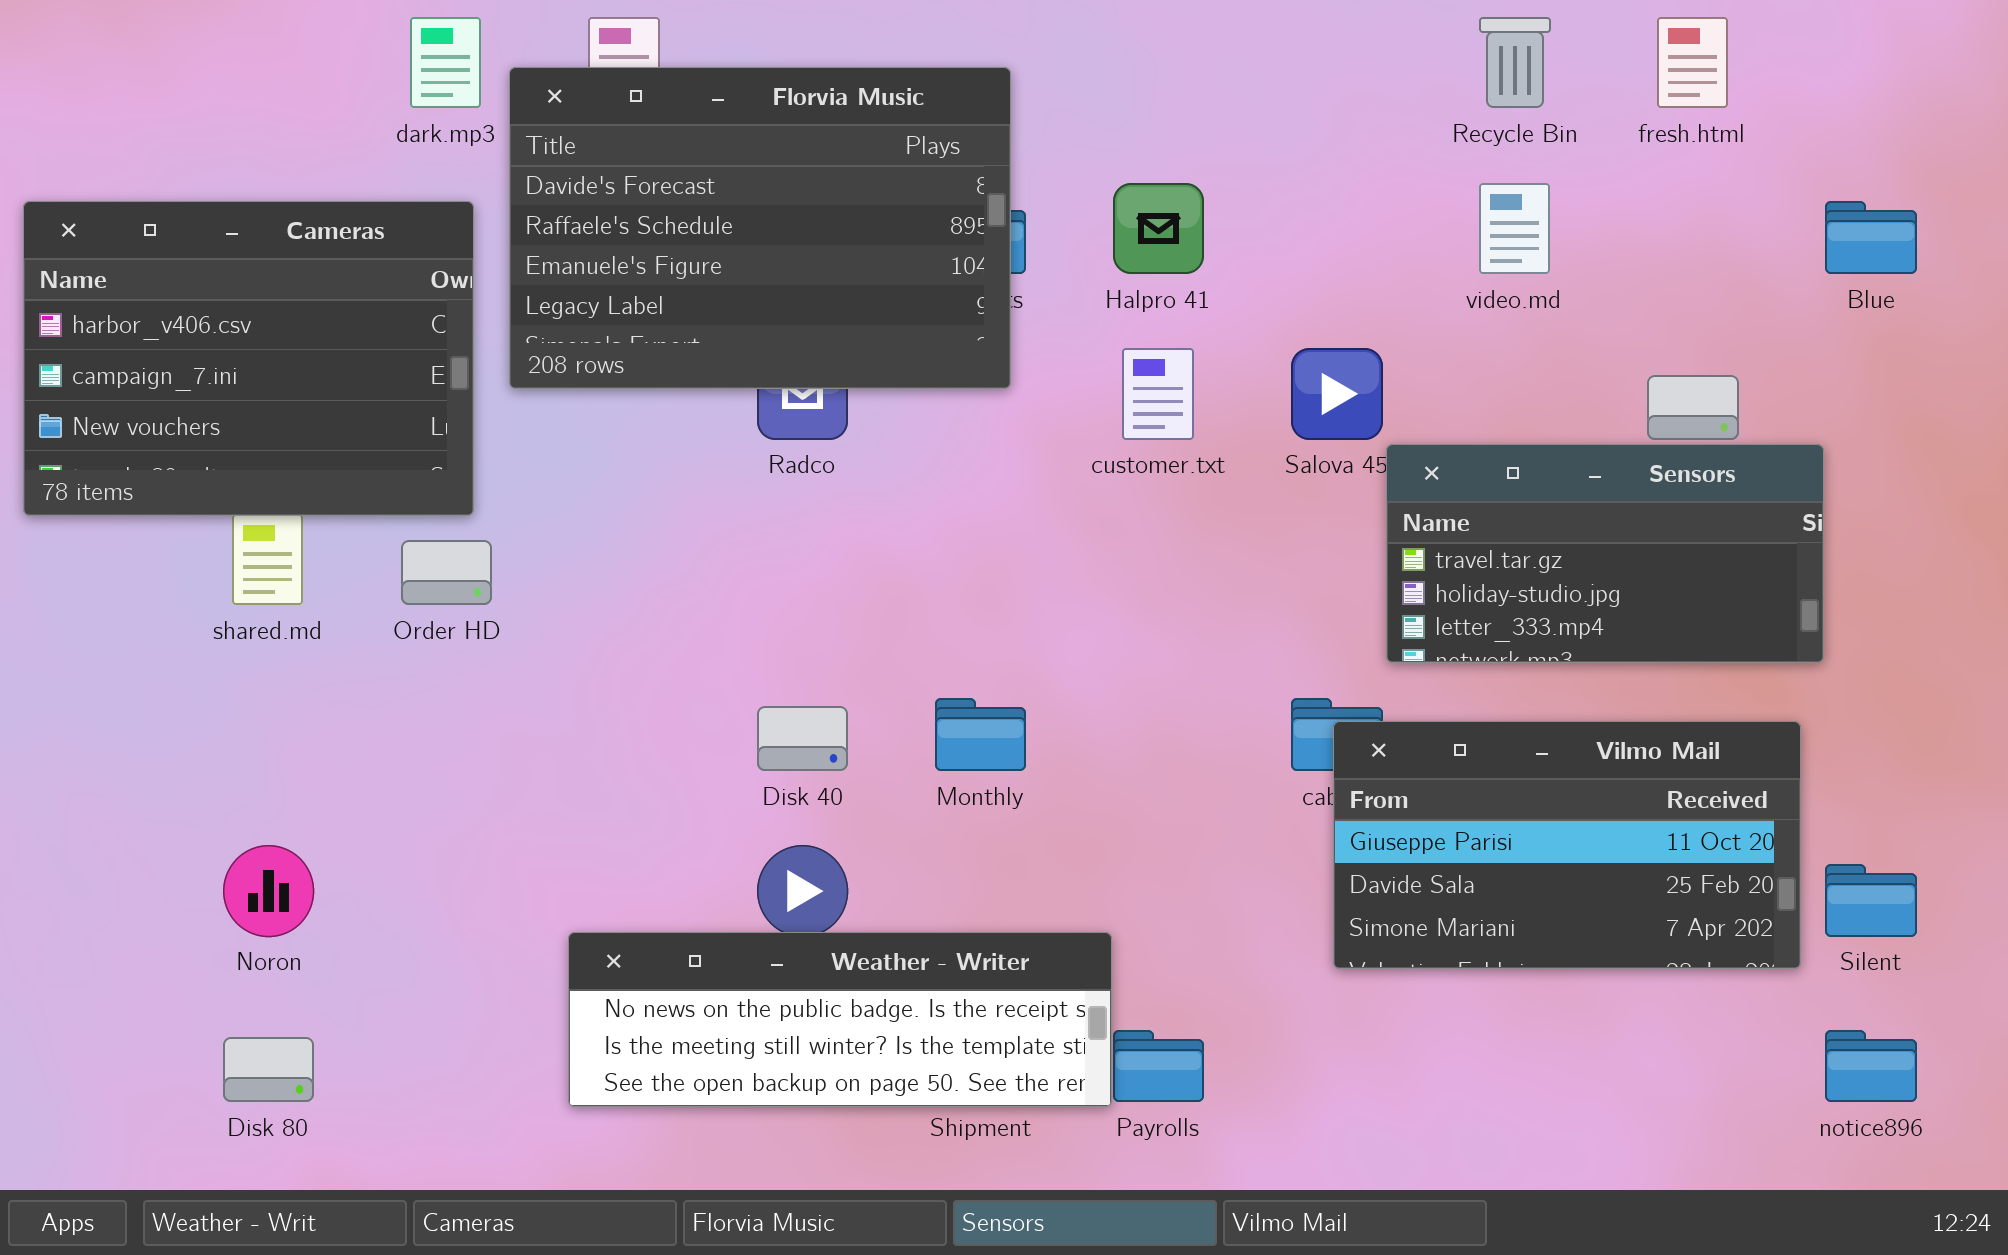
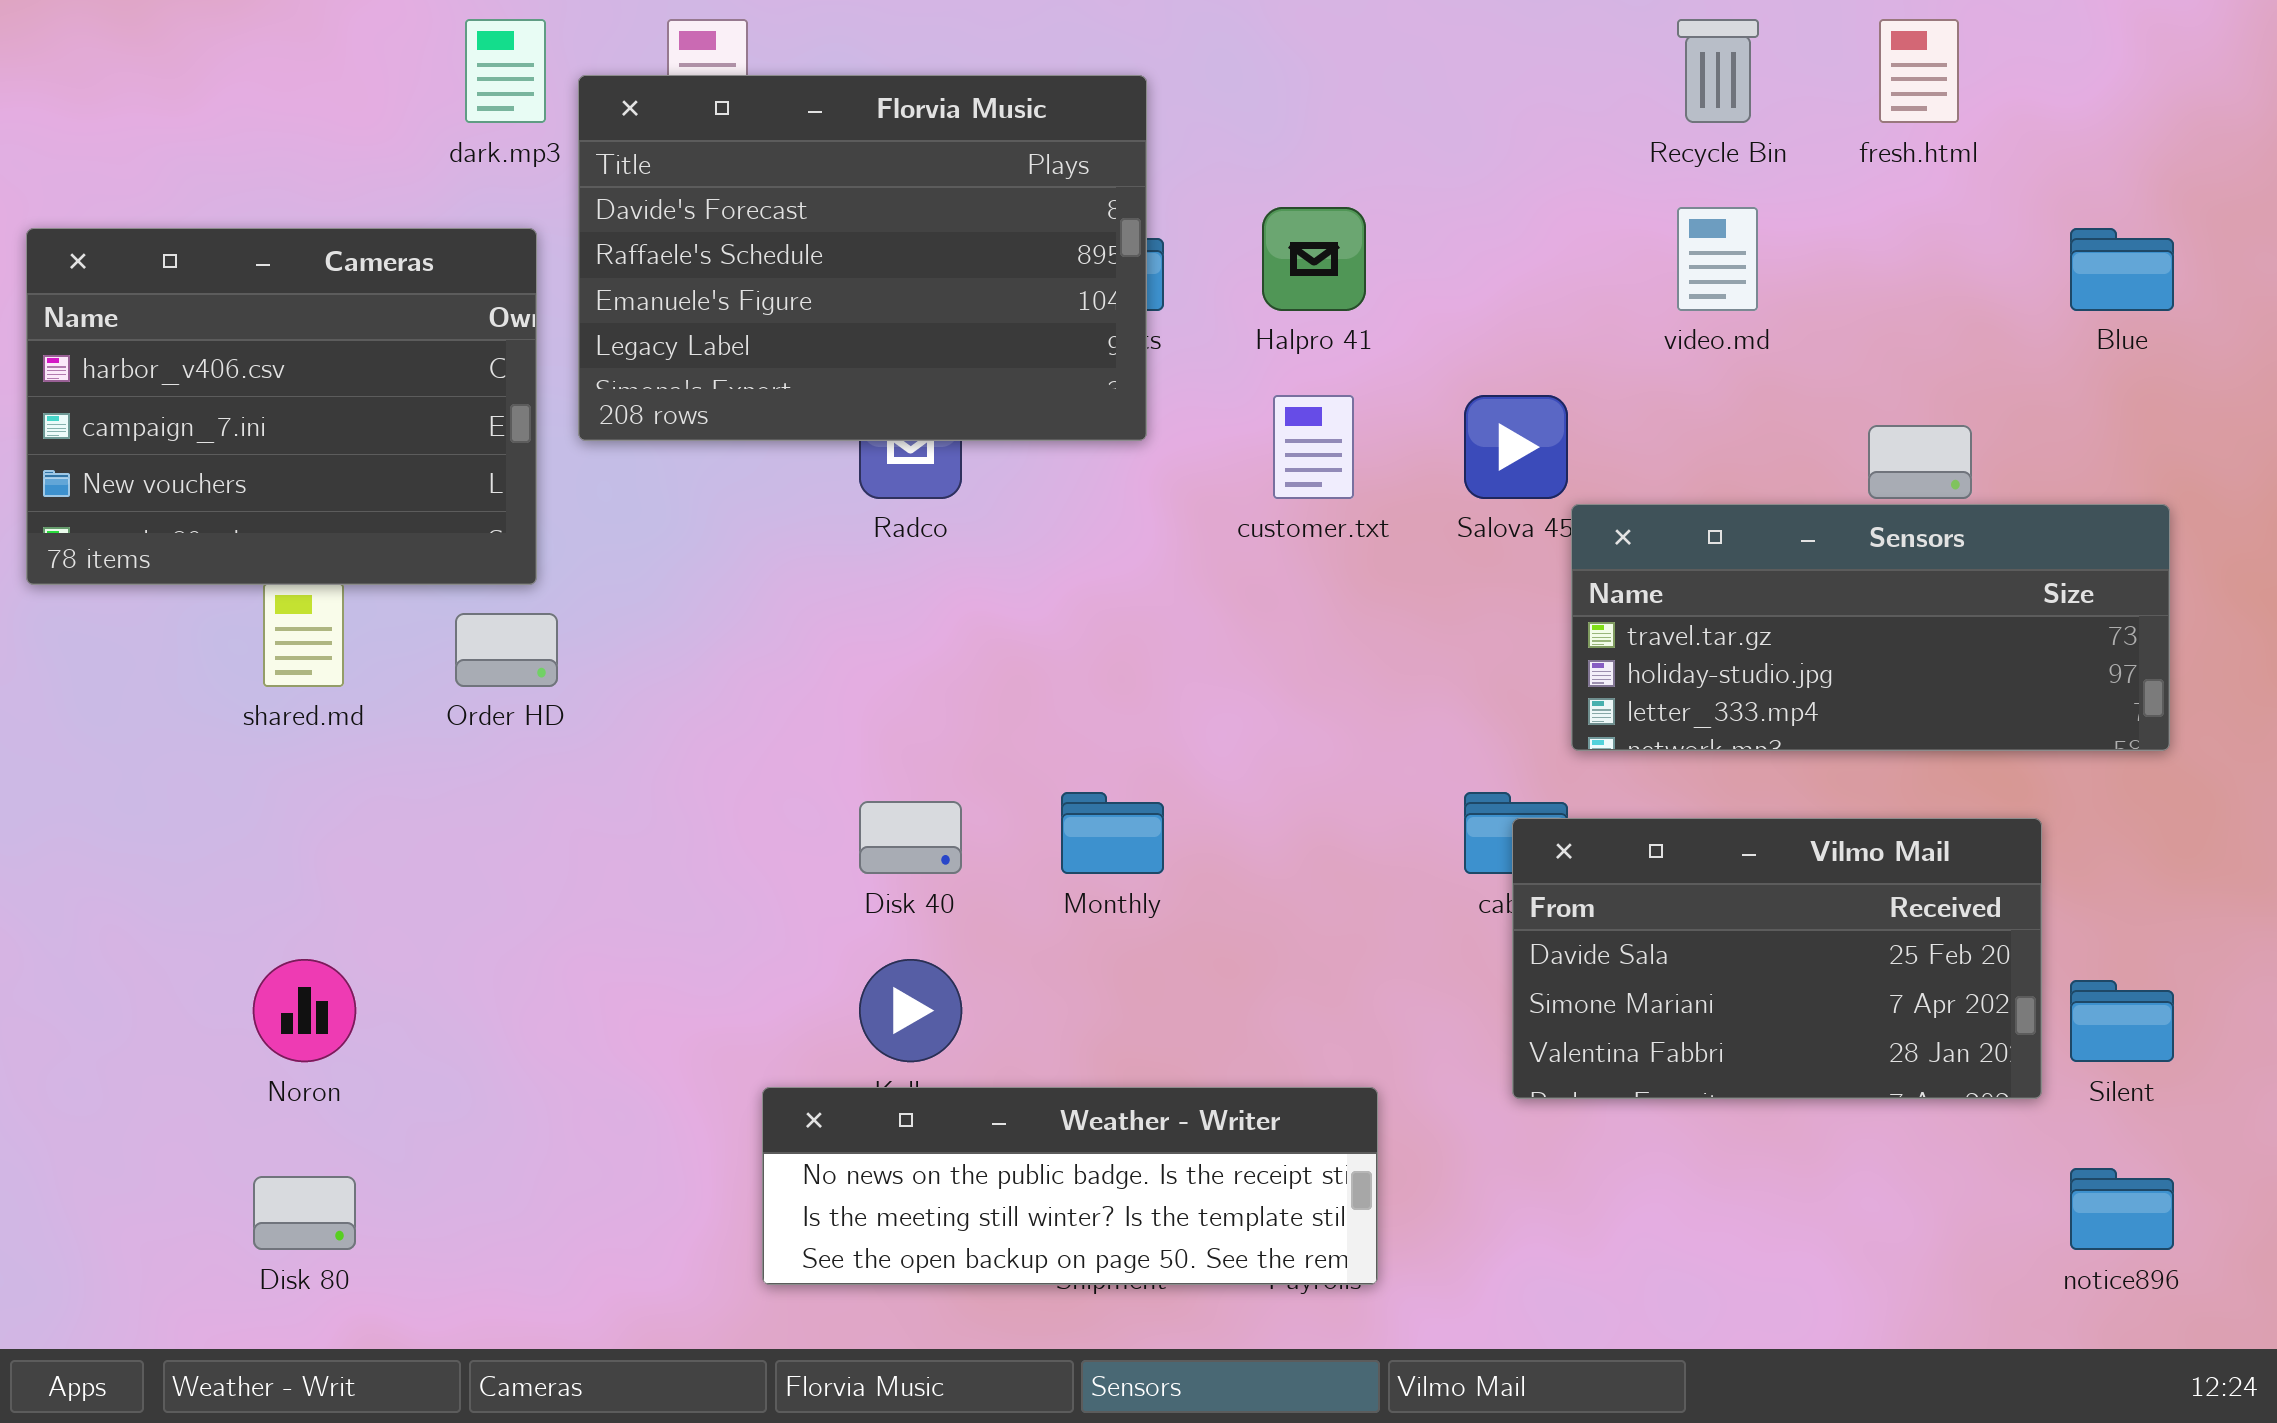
Sensors: [1386,444,1824,663] -> [1571,504,2170,751], resized
Vilmo Mail: [1333,721,1801,969] -> [1512,818,2042,1099], scrolled down 1 row
Weather - Writer: [568,932,1112,1107] -> [762,1087,1378,1285], moved

